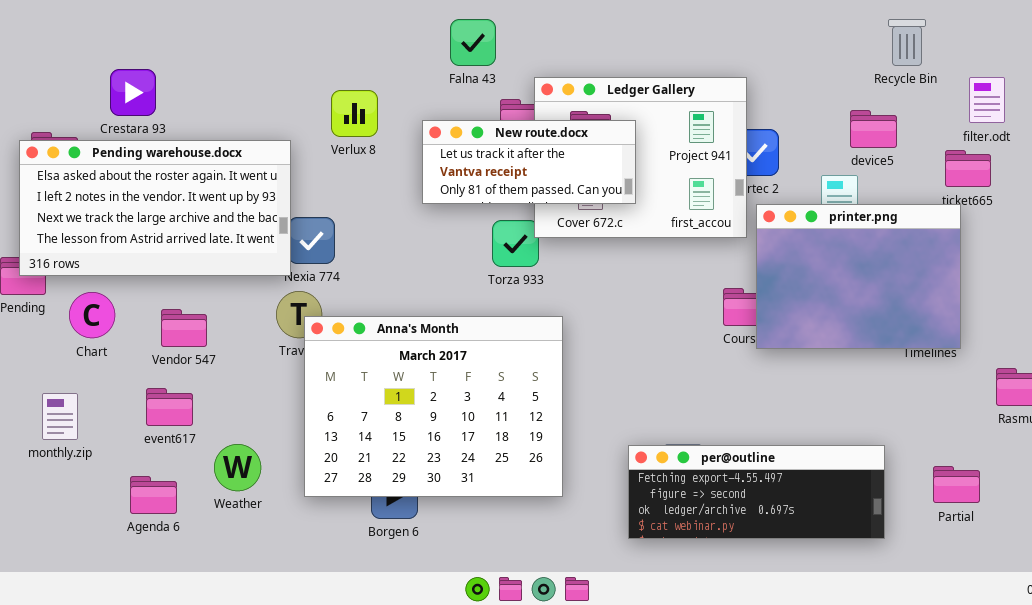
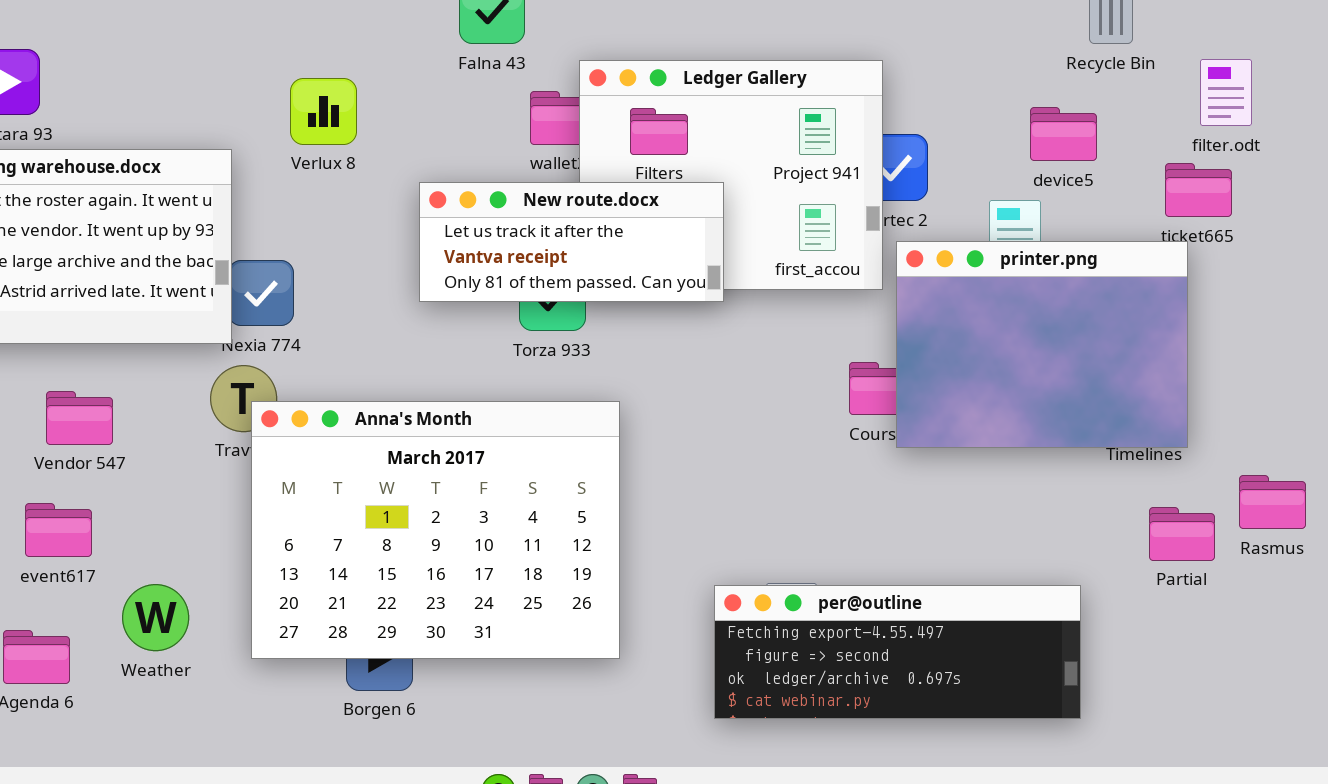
New route.docx: [422,120,636,204] -> [419,182,724,302], moved
Partial: [933,466,980,503] -> [1149,507,1215,561], moved

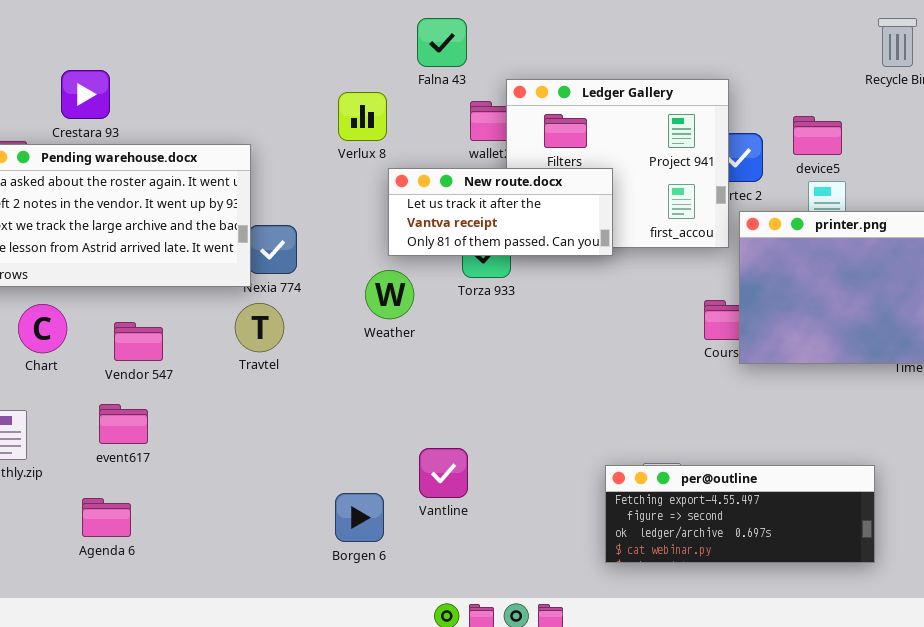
Verlux 8: [290,78,357,145] -> [338,92,387,141], moved
device5: [1030,107,1097,161] -> [793,116,842,155], moved
Anna's Month: [251,401,620,659] -> none, closed
Weather: [122,584,189,651] -> [365,270,414,319], moved

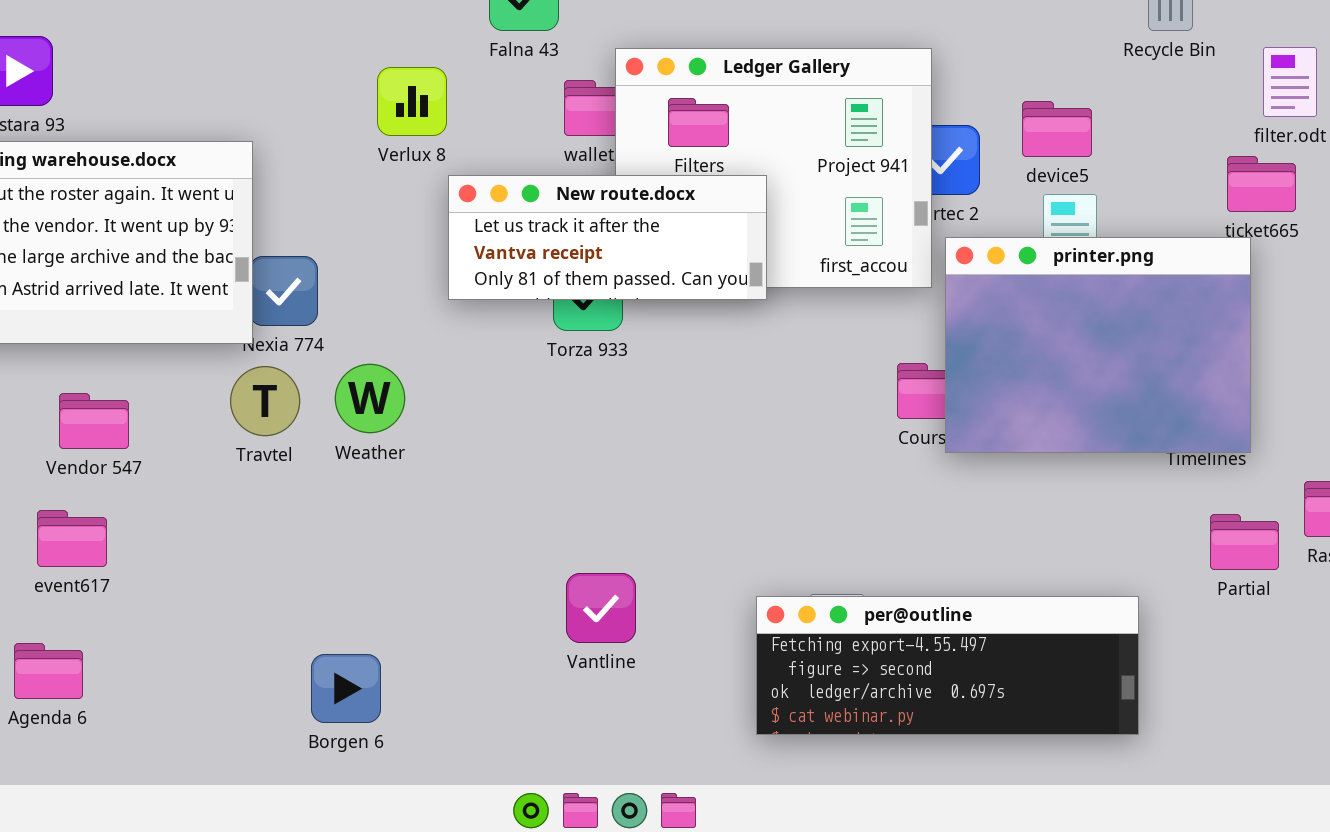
Weather: [365,270,414,319] -> [335,364,405,433], moved
Vantline: [419,448,468,498] -> [566,573,636,643], moved
Borgen 6: [335,493,384,542] -> [311,654,381,723], moved

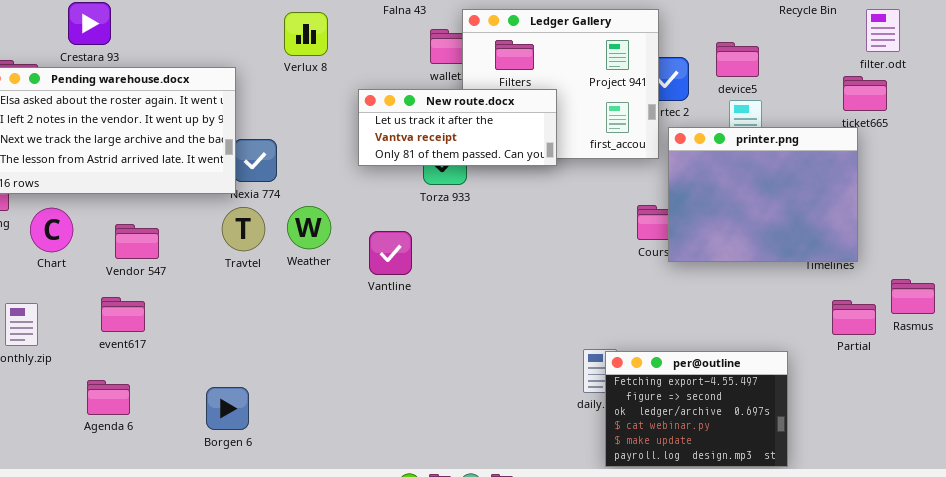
Verlux 8: [377,67,447,136] -> [284,12,328,56], moved
Vantline: [566,573,636,643] -> [369,231,412,275], moved
per@outline: [756,596,1139,735] -> [605,351,788,467], resized
Borgen 6: [311,654,381,723] -> [206,387,249,430], moved

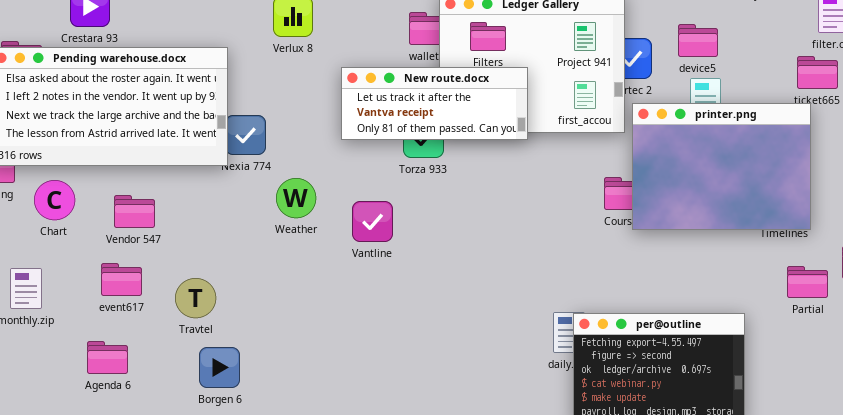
Travtel: [222,207,265,251] -> [175,278,216,318], moved

